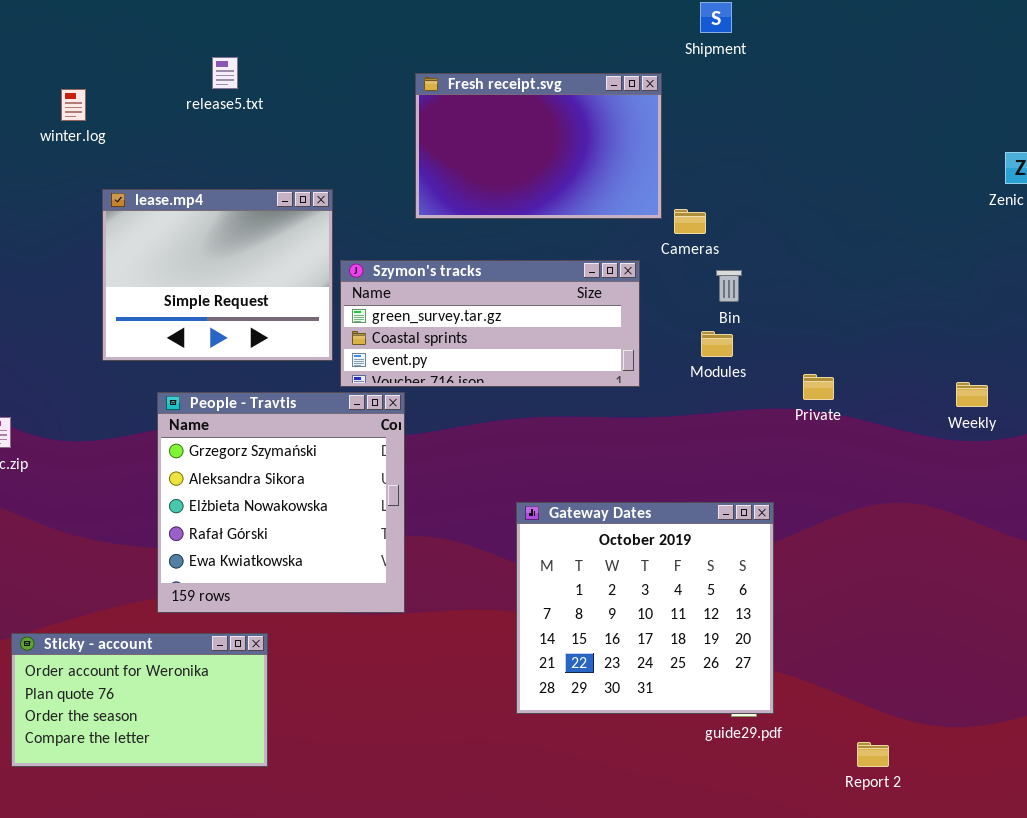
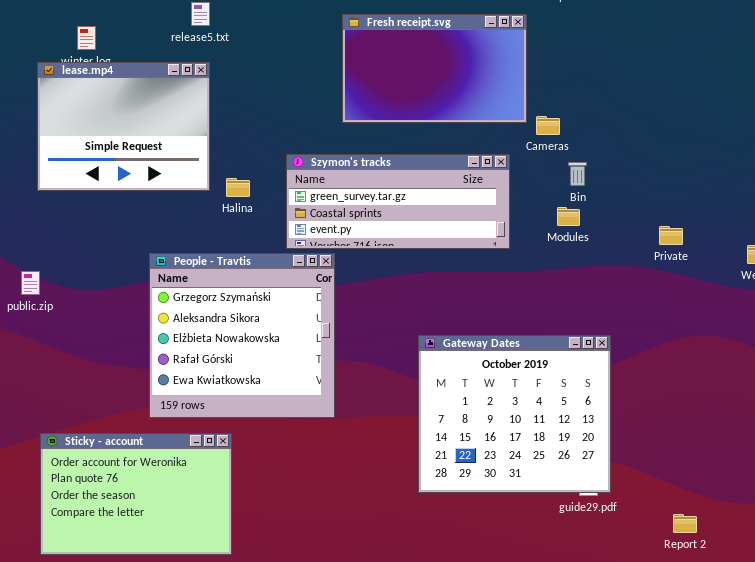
lease.mp4: [102,189,333,361] -> [37,62,210,191], moved
Private: [803,374,834,400] -> [659,226,683,245], moved
Sticky - account: [11,633,268,767] -> [40,433,232,555], resized

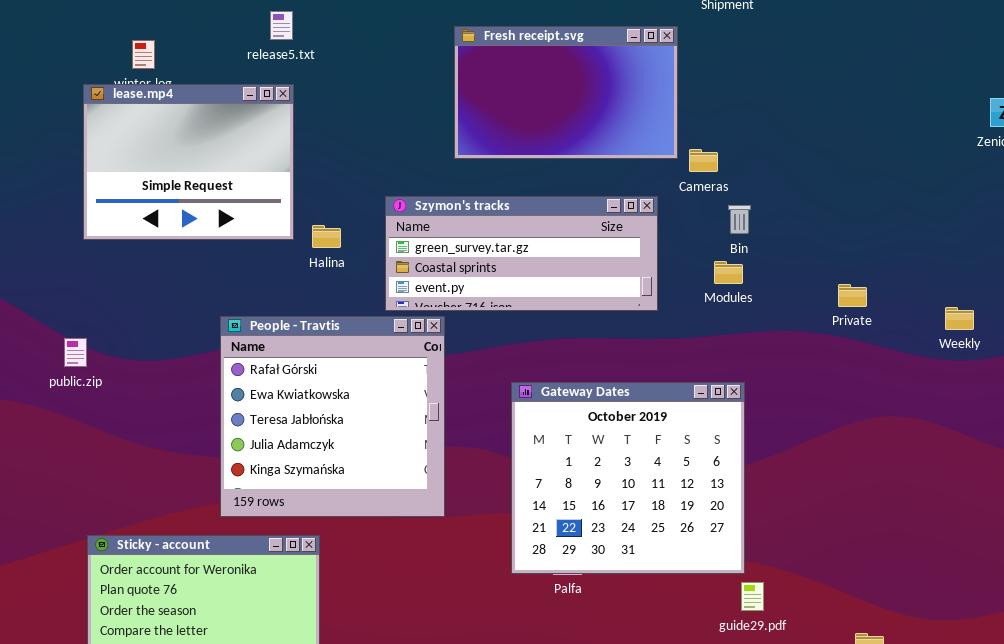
People - Travtis: [149,253,335,418] -> [220,316,445,517], scrolled down 3 rows
Gateway Dates: [418,335,611,493] -> [511,382,745,574], moved

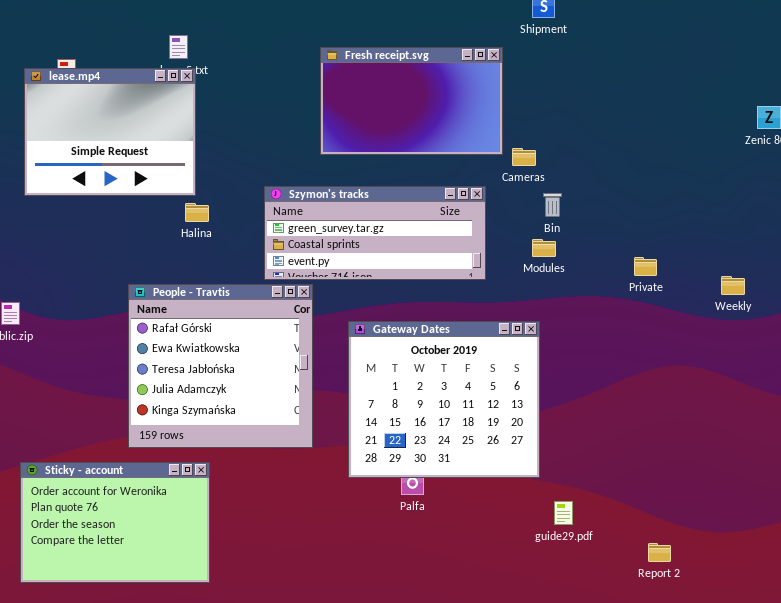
lease.mp4: [83,84,294,240] -> [24,68,196,196], moved
Halina: [312,225,341,248] -> [185,203,209,222], moved
Gateway Dates: [511,382,745,574] -> [348,321,540,478], moved

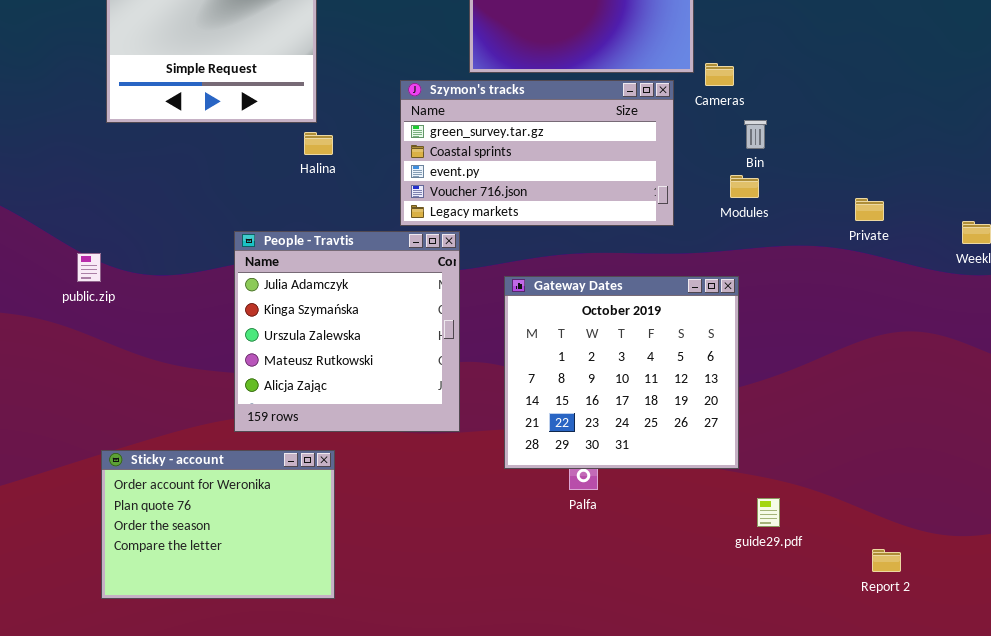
Szymon's tracks: [264,186,486,280] -> [400,80,674,226], resized
People - Travtis: [128,284,313,448] -> [234,231,460,432], scrolled down 3 rows

